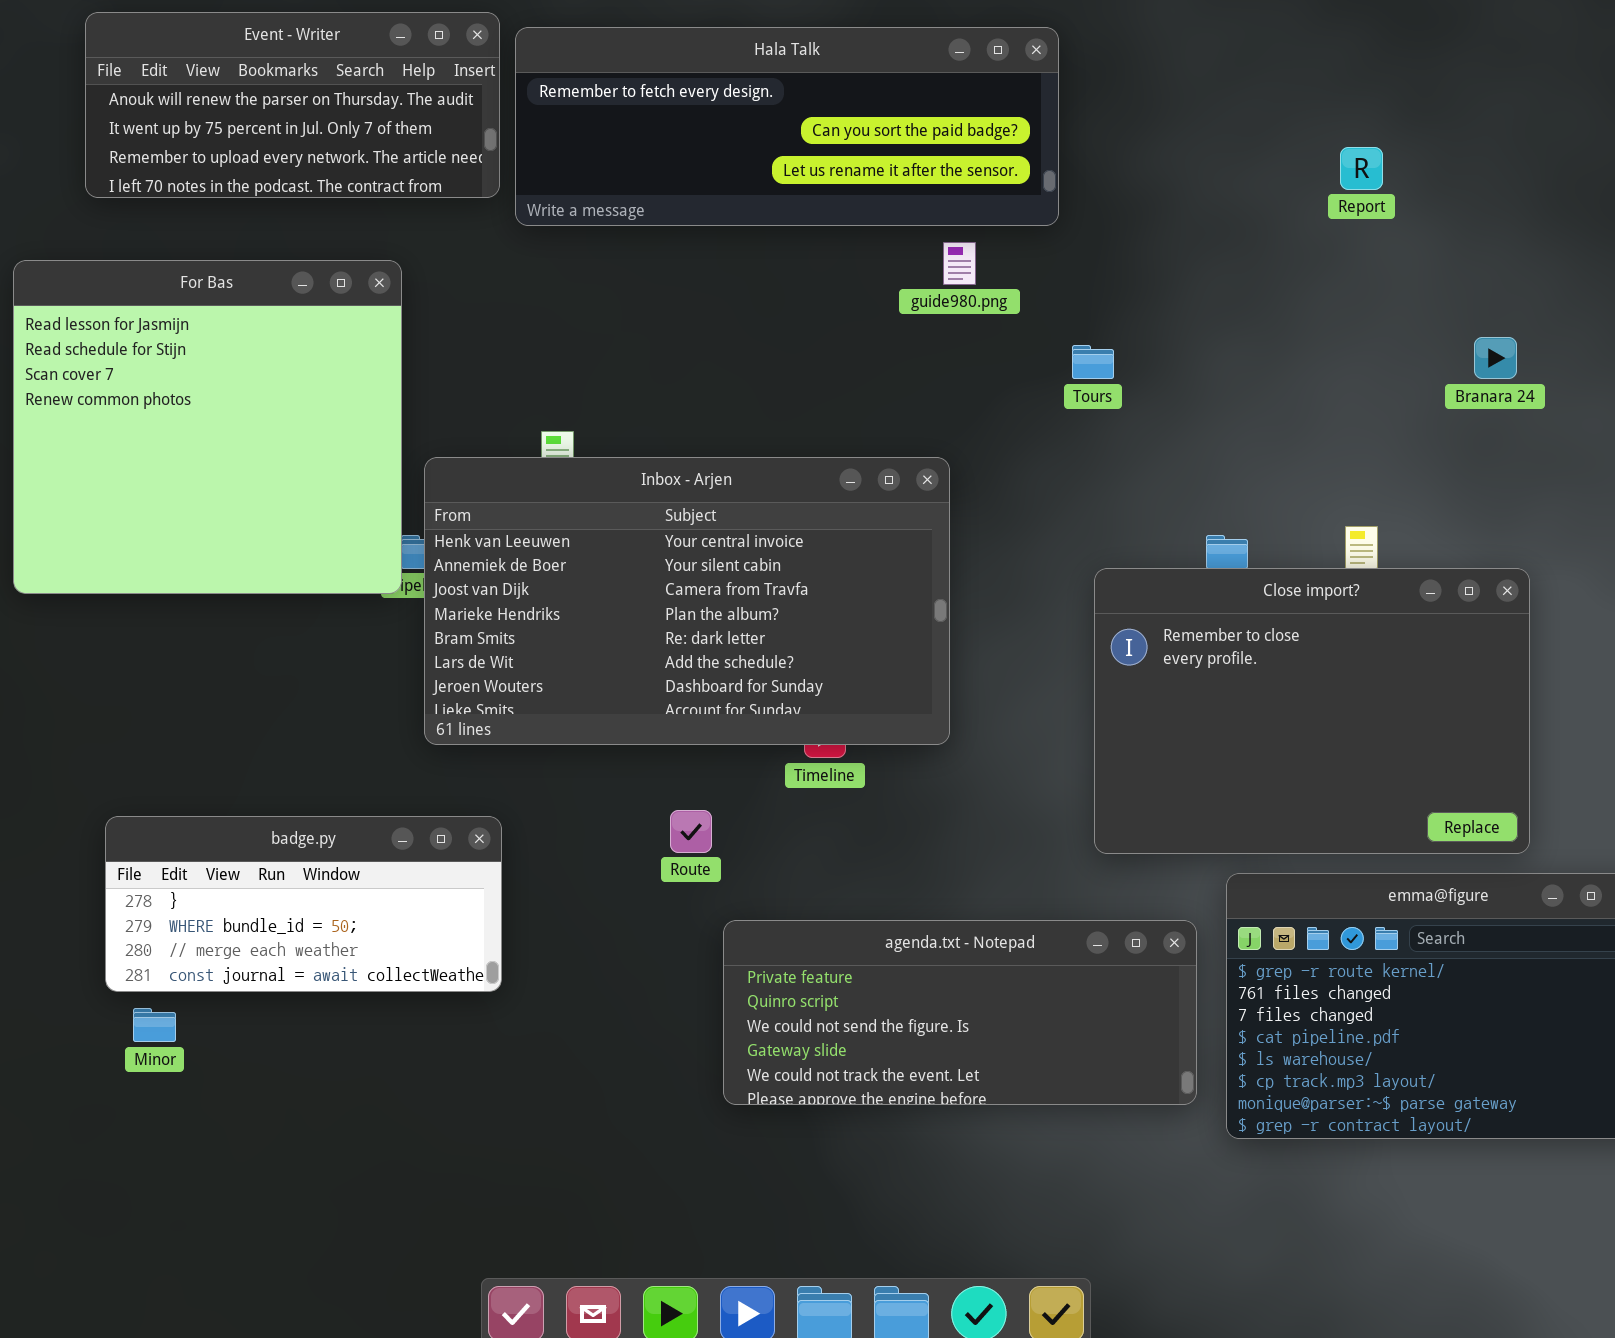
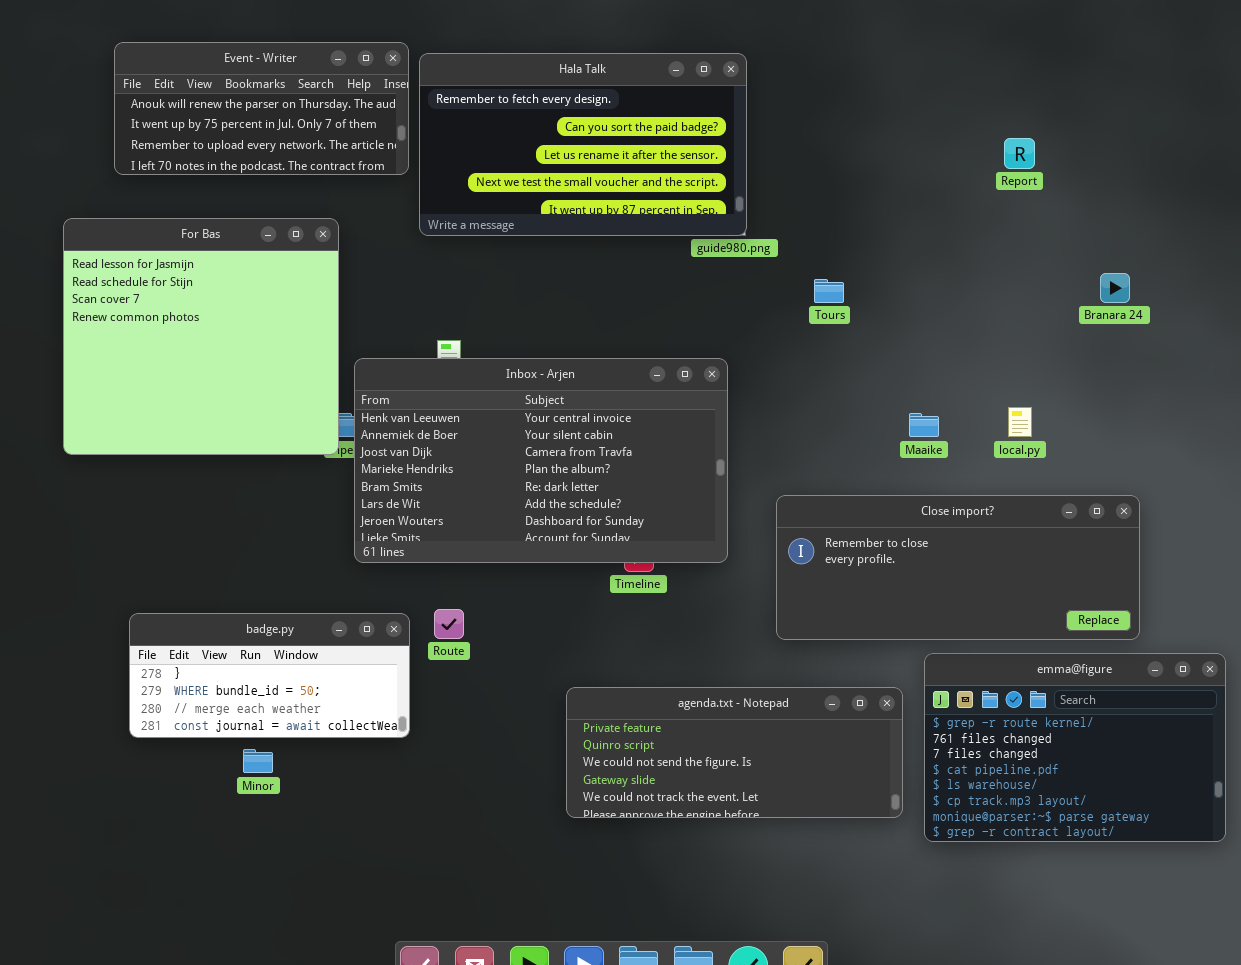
Hala Talk: [515,27,1059,226] -> [419,53,747,236], resized
Close import?: [1094,568,1530,854] -> [776,495,1140,640], resized
Route: [670,810,712,853] -> [434,609,464,639], moved
Minor: [133,1008,176,1042] -> [243,749,273,773], moved

